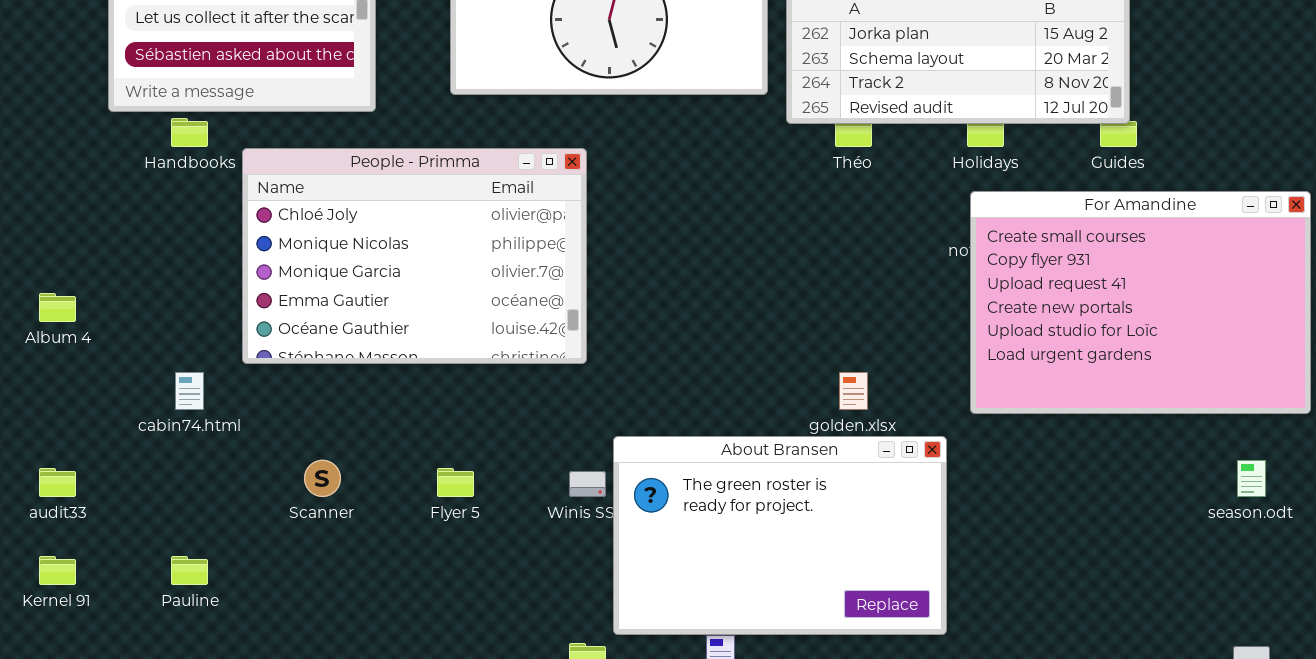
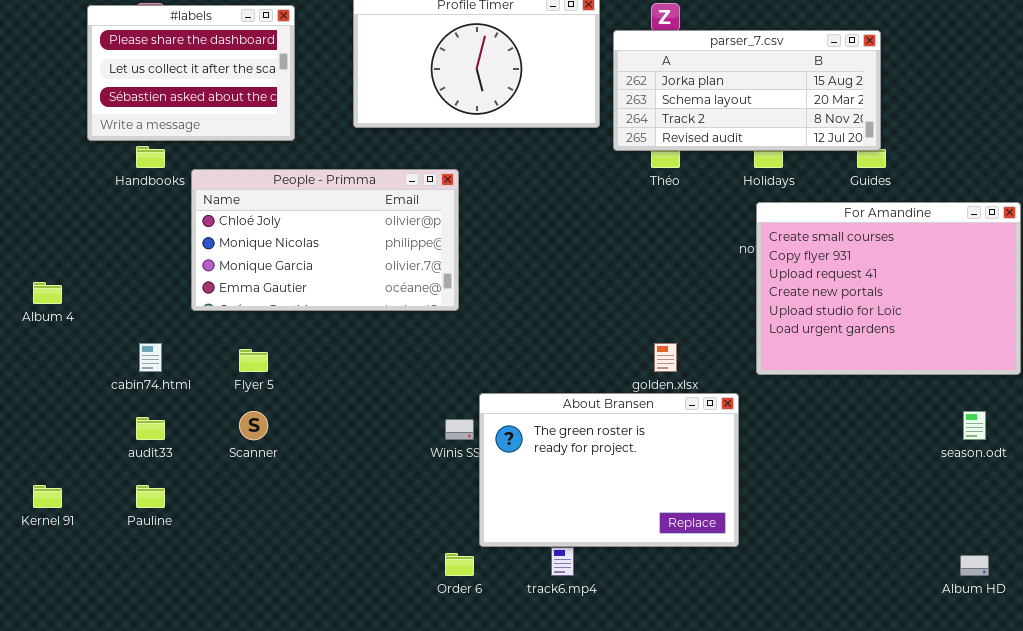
People - Primma: [242,148,587,364] -> [191,169,459,311], resized
audit33: [39,468,76,497] -> [136,417,165,440], moved
Flyer 5: [437,468,474,497] -> [239,349,268,372], moved

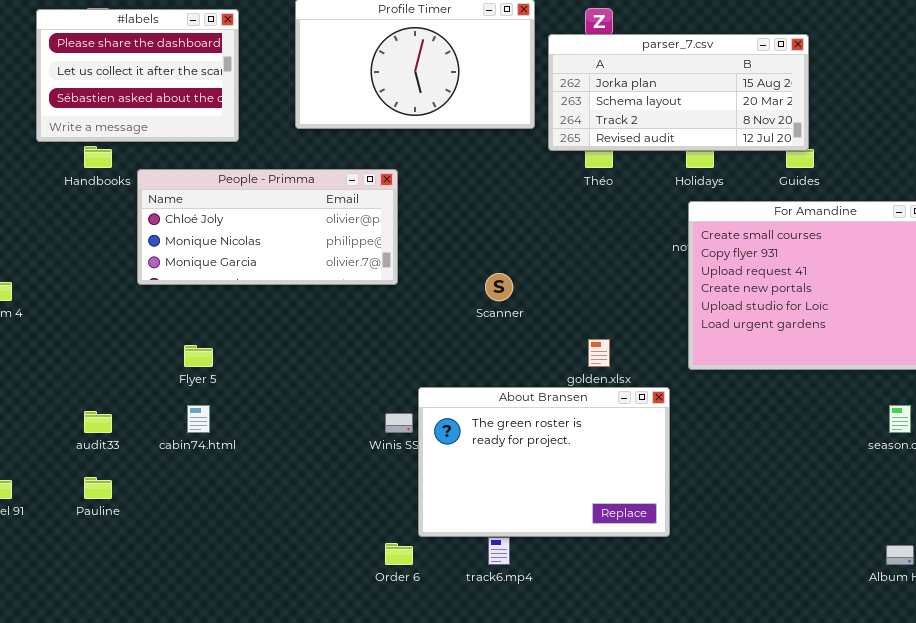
People - Primma: [191,169,459,311] -> [137,169,398,285], resized
cabin74.html: [139,343,162,372] -> [187,405,210,433], moved
Scanner: [239,411,268,440] -> [485,273,513,301], moved

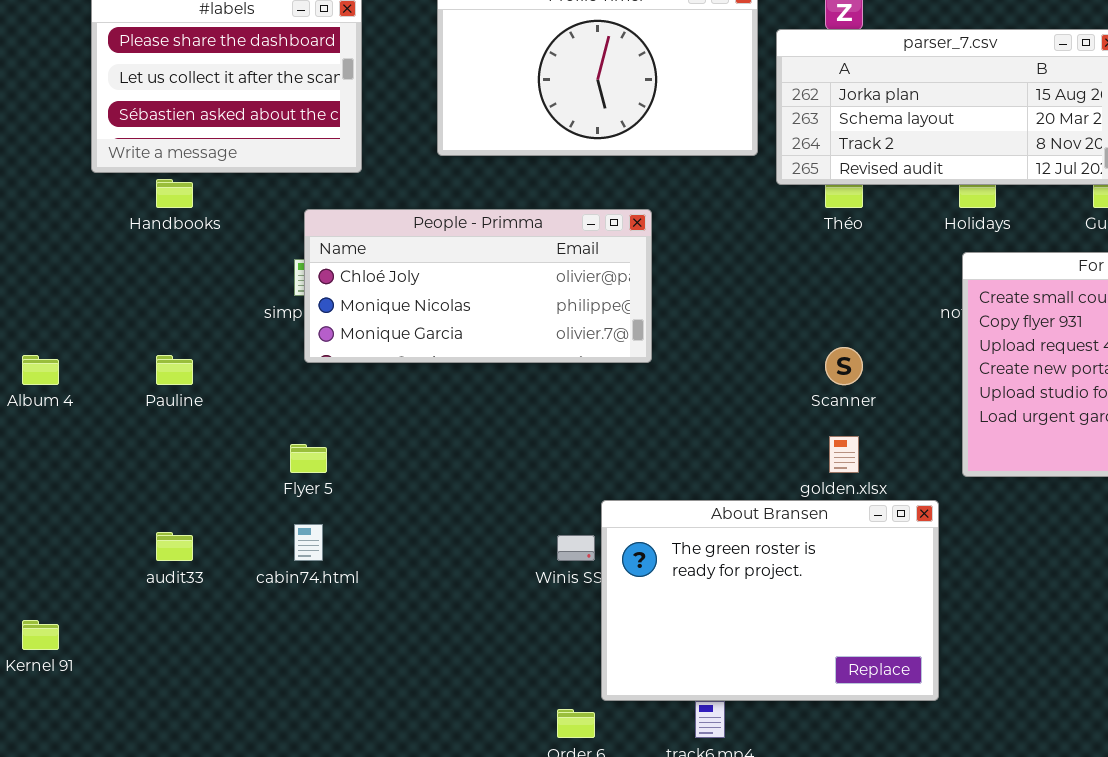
People - Primma: [137,169,398,285] -> [304,209,652,363], moved
Scanner: [485,273,513,301] -> [825,347,863,385], moved
Pauline: [84,477,112,499] -> [156,355,193,385], moved

